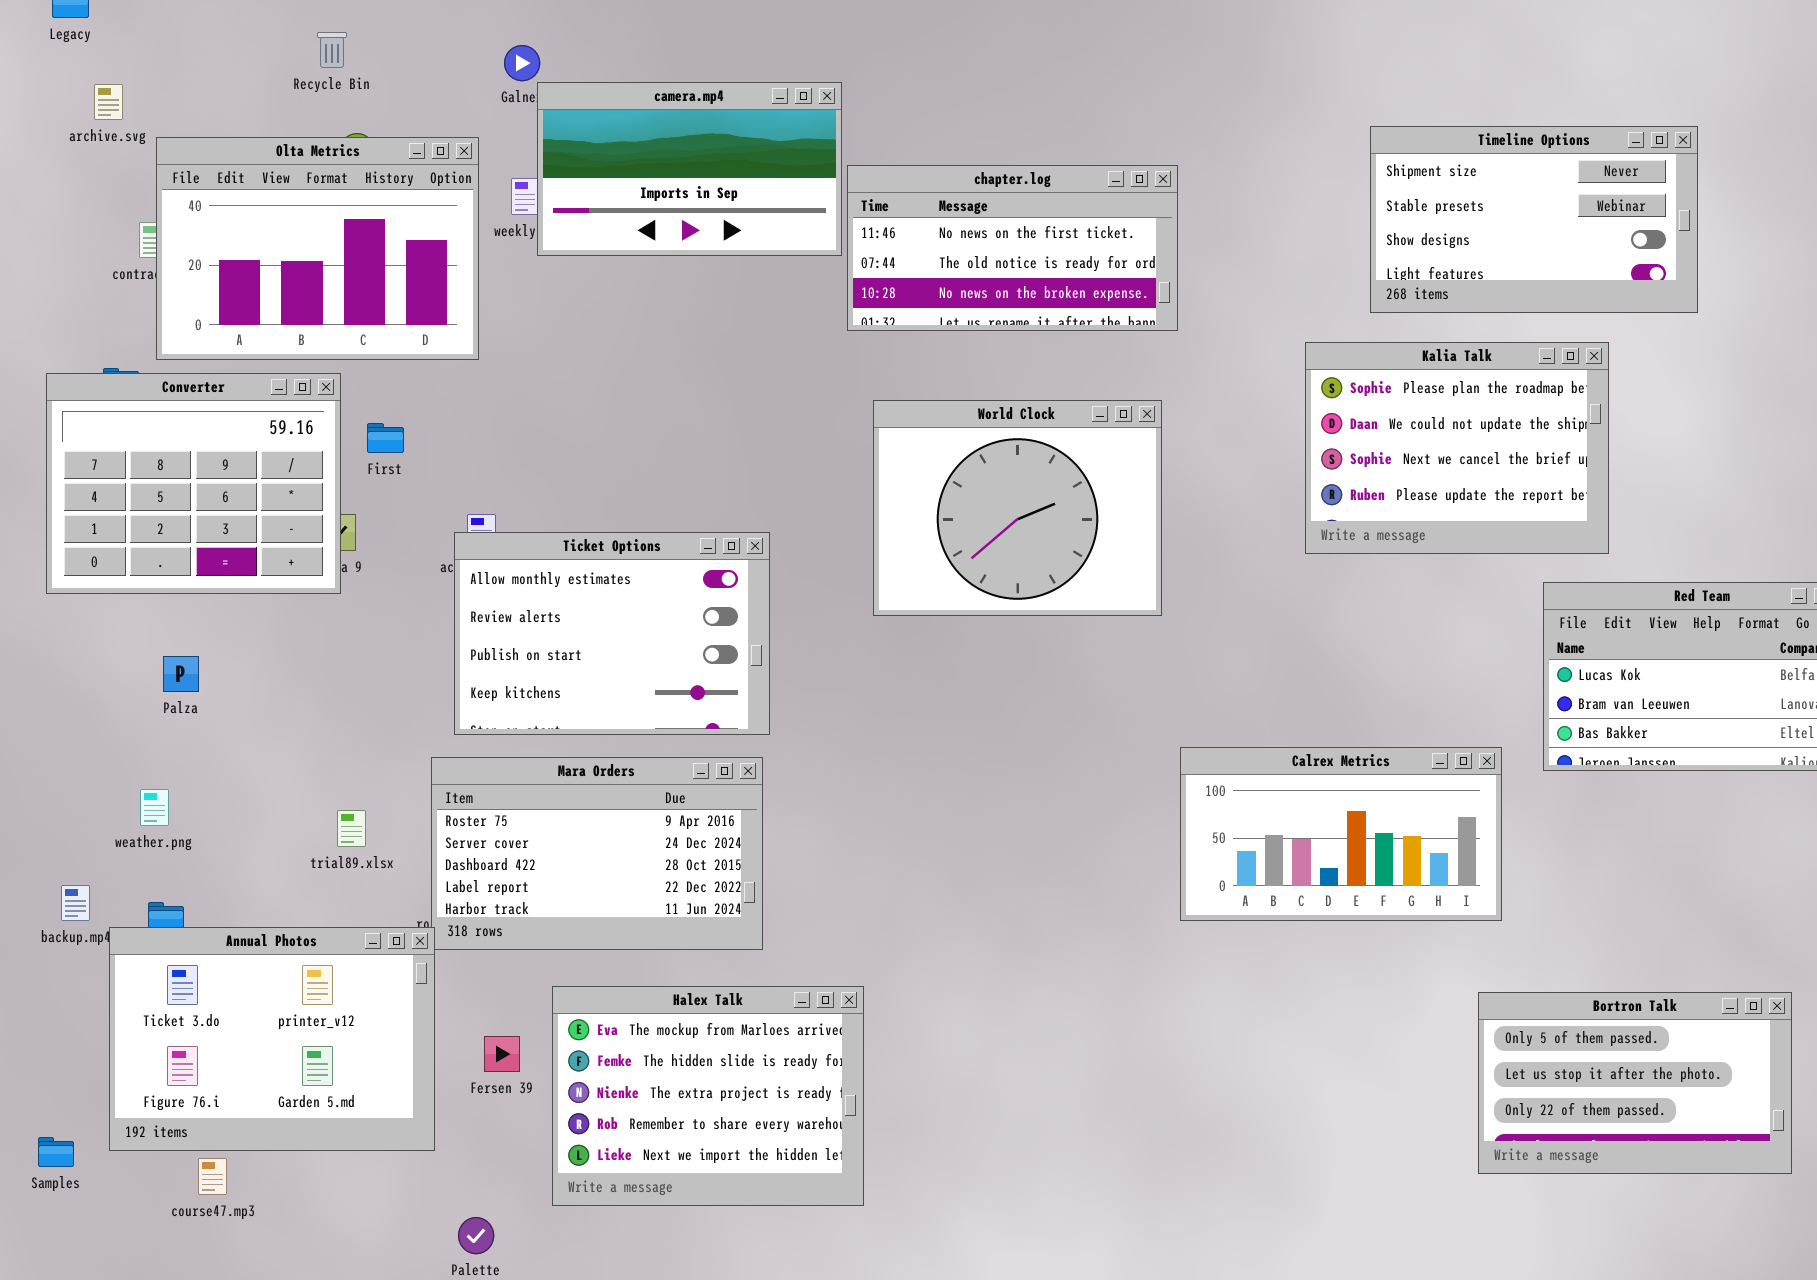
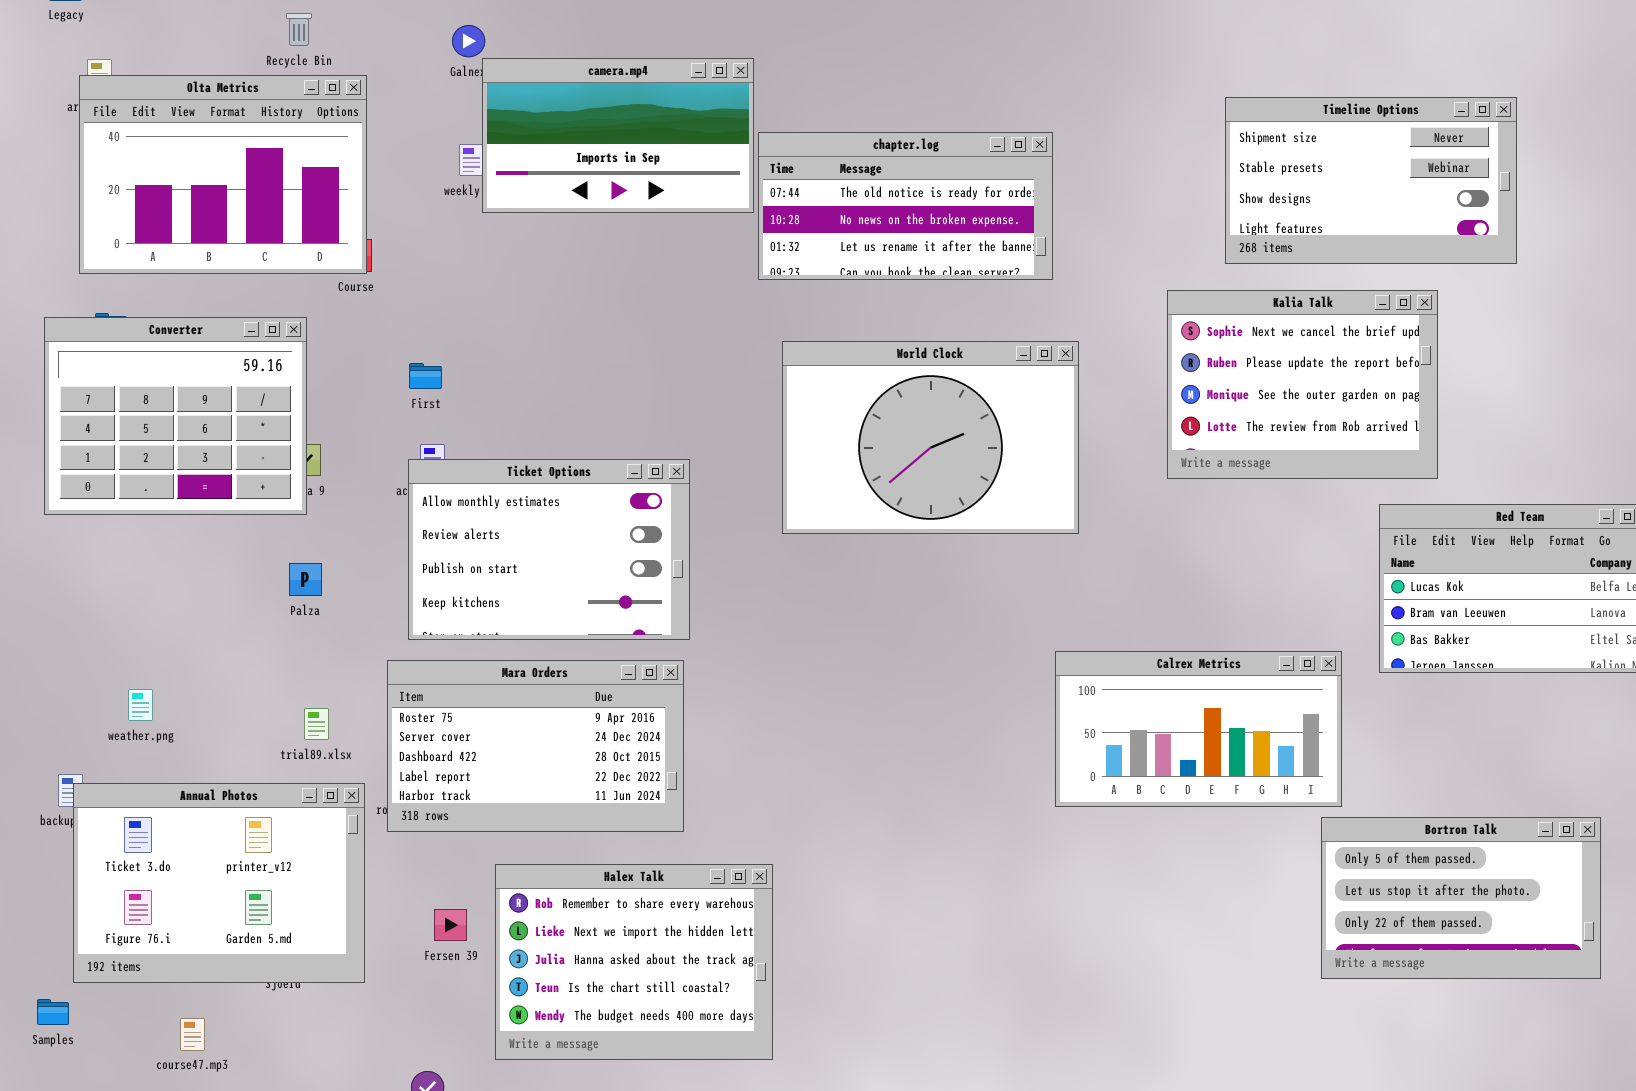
Olta Metrics: [156,137,479,360] -> [79,75,367,274], moved
chapter.log: [847,165,1178,331] -> [758,132,1053,280], scrolled down 1 row
Kalia Talk: [1305,342,1609,554] -> [1167,290,1438,479], scrolled down 2 rows
World Clock: [873,400,1162,616] -> [782,341,1079,534], resized
First: [367,423,404,453] -> [409,363,442,389], moved
Palza: [163,656,199,692] -> [289,563,322,596], moved
Annual Photos: [109,927,435,1151] -> [73,783,365,983], moved
Halex Talk: [552,986,864,1206] -> [495,864,773,1060], scrolled down 3 rows
Bortron Talk: [1478,992,1792,1174] -> [1321,817,1601,979], moved

